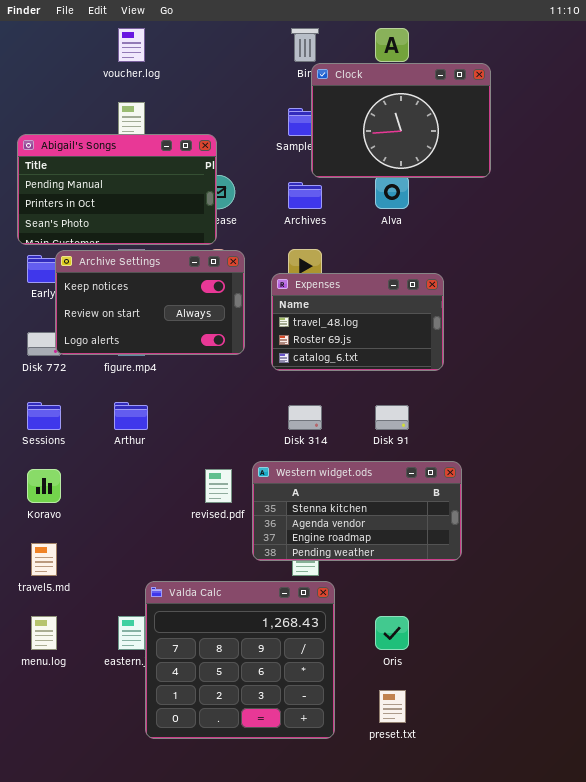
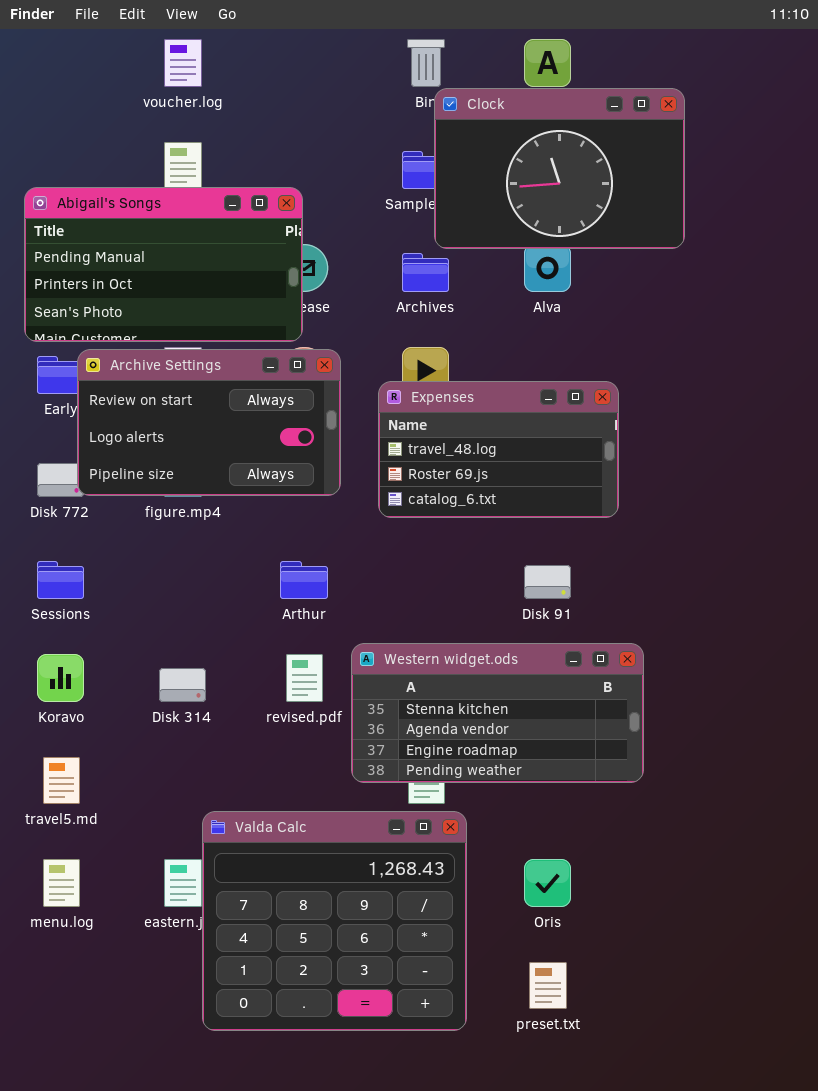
Archive Settings: [55,250,245,355] -> [77,349,341,496], scrolled down 1 row
Arthur: [114,402,148,430] -> [280,561,328,599], moved
Disk 314: [288,405,322,430] -> [159,668,206,702], moved

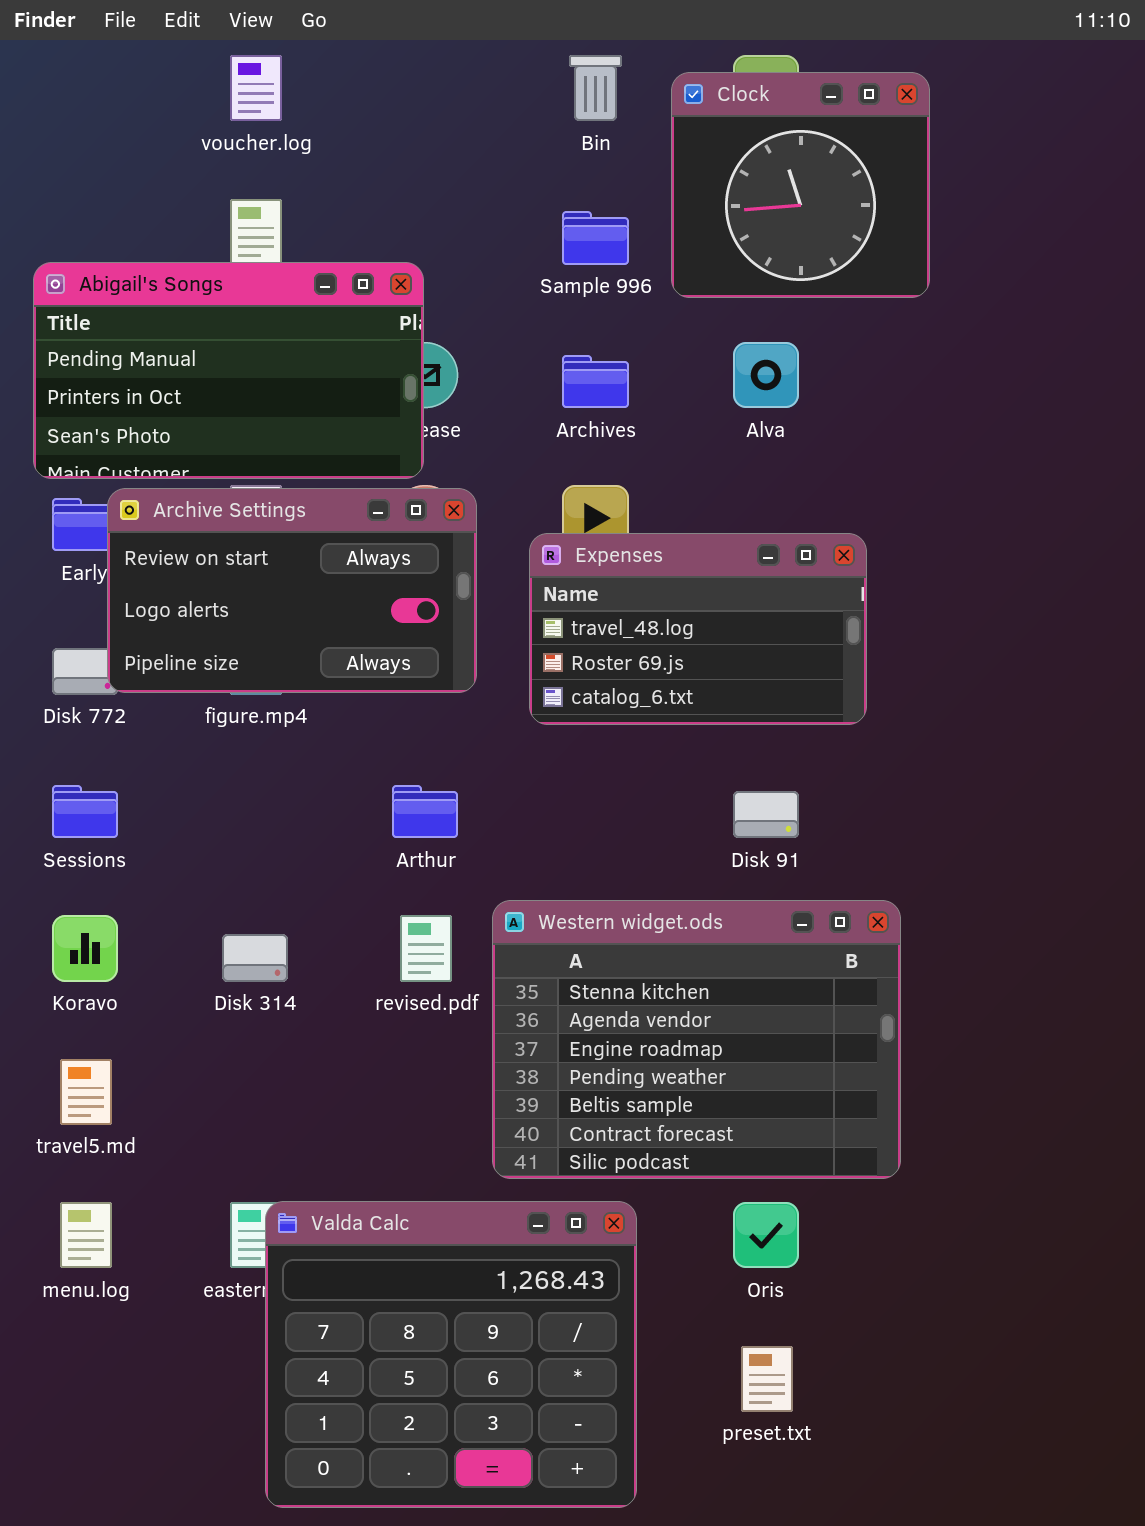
Clock: [434,88,685,249] -> [671,72,930,298], moved, resized
Western widget.ods: [351,643,644,783] -> [492,900,901,1179], resized
Valda Calc: [202,811,467,1031] -> [265,1201,637,1508], moved

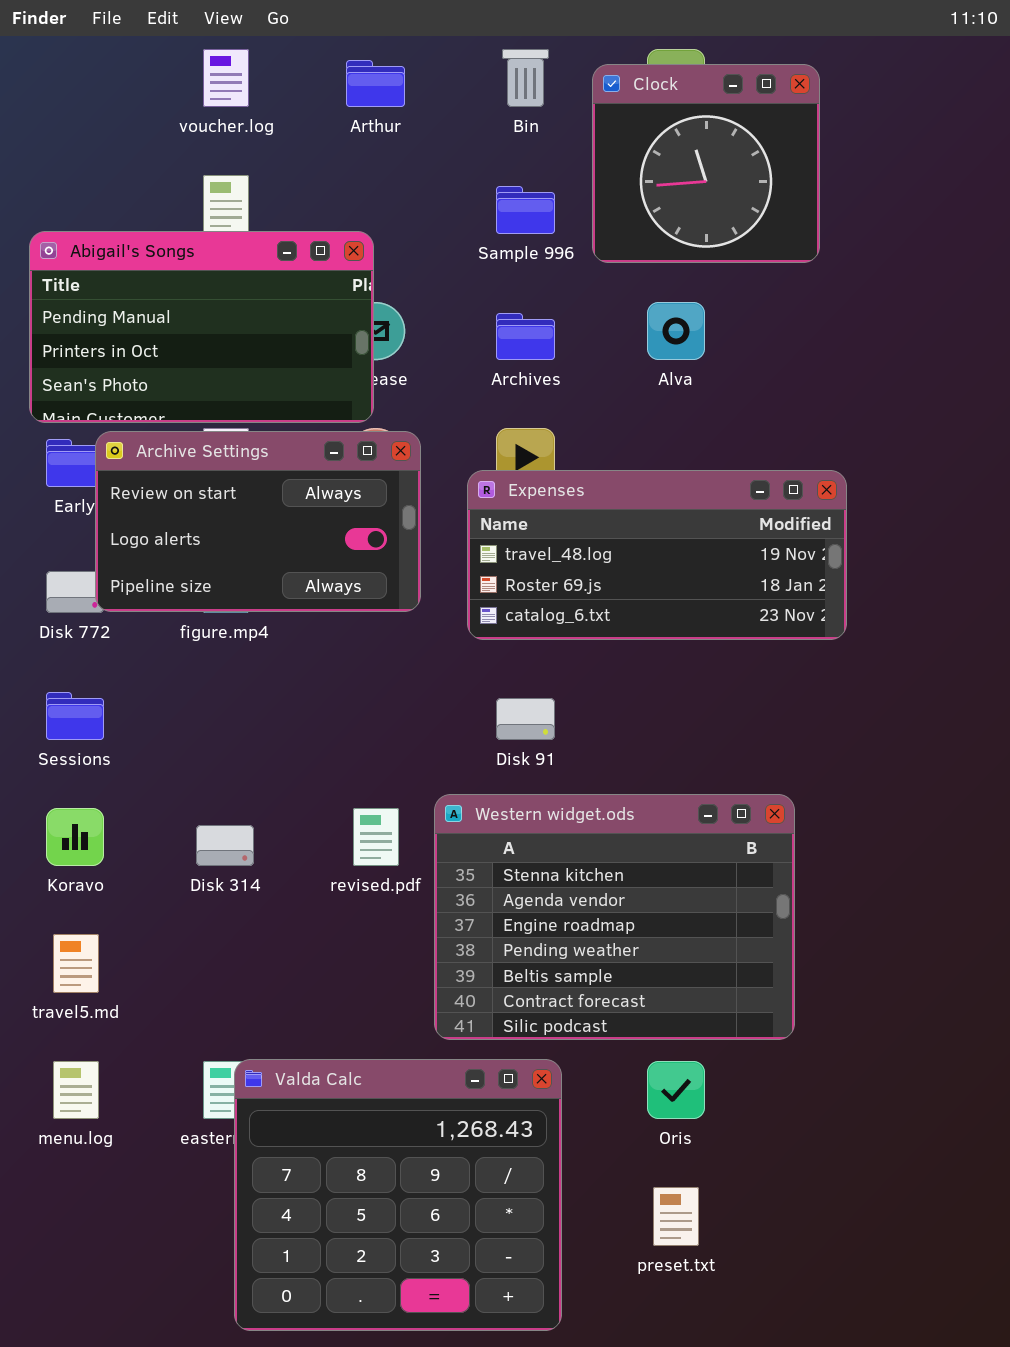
Expenses: [529,533,867,725] -> [467,470,847,640], resized
Arthur: [392,785,458,838] -> [346,60,405,107], moved
Disk 91: [733,791,799,838] -> [496,698,555,740], moved

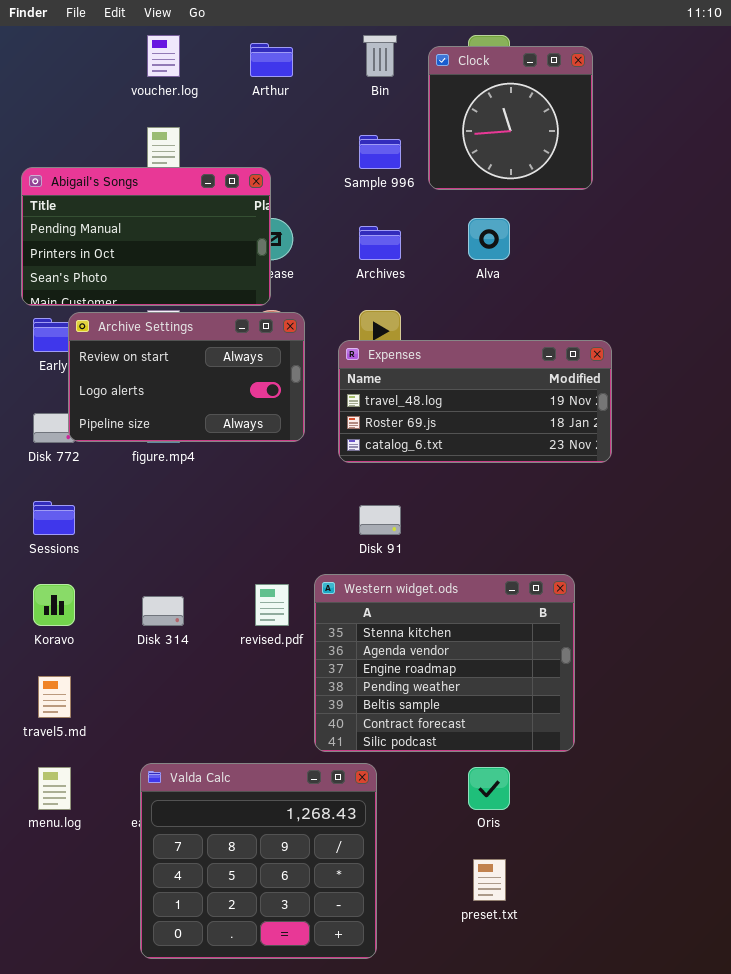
Valda Calc: [234,1059,562,1331] -> [140,763,377,959], moved

